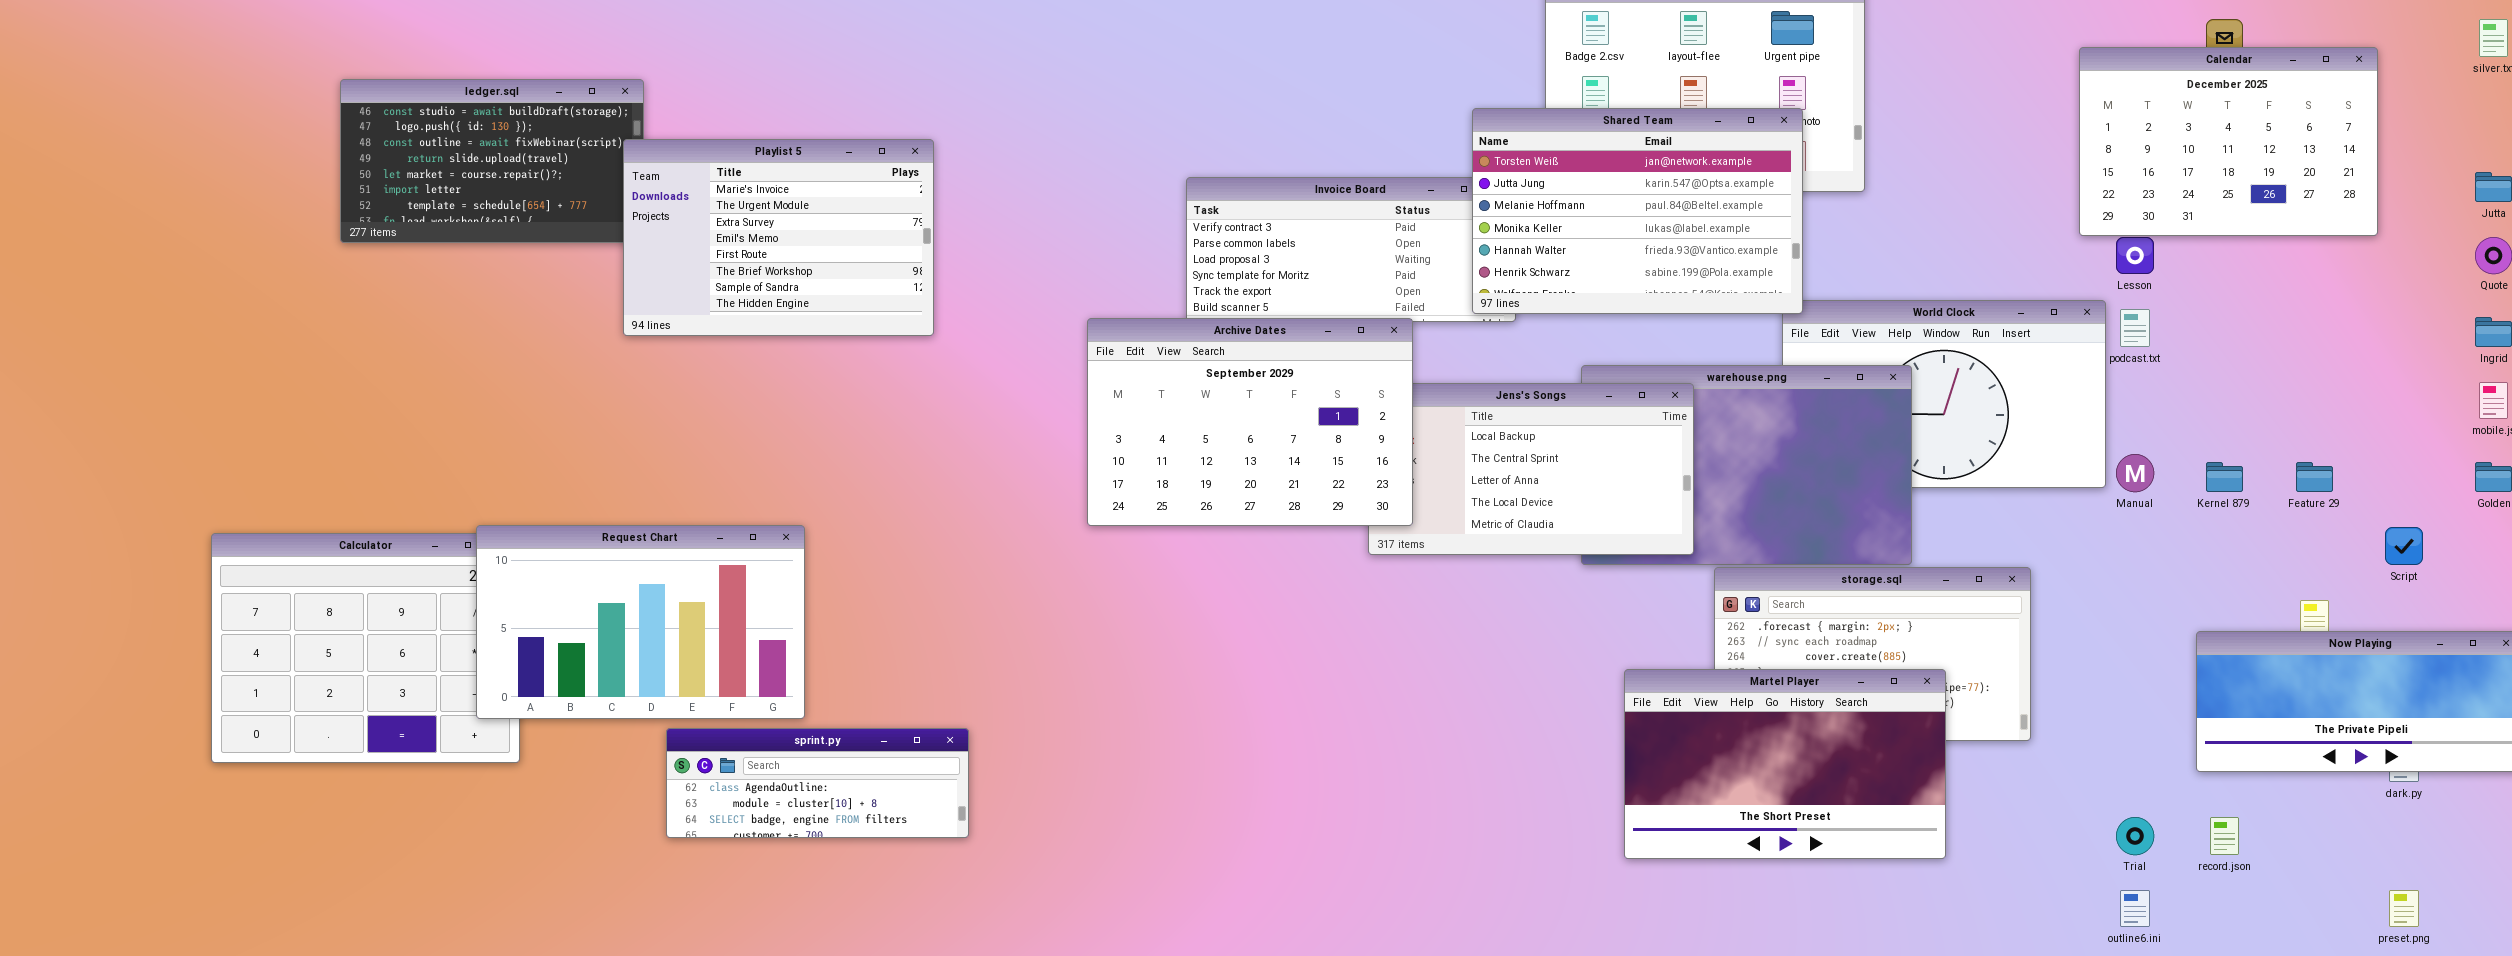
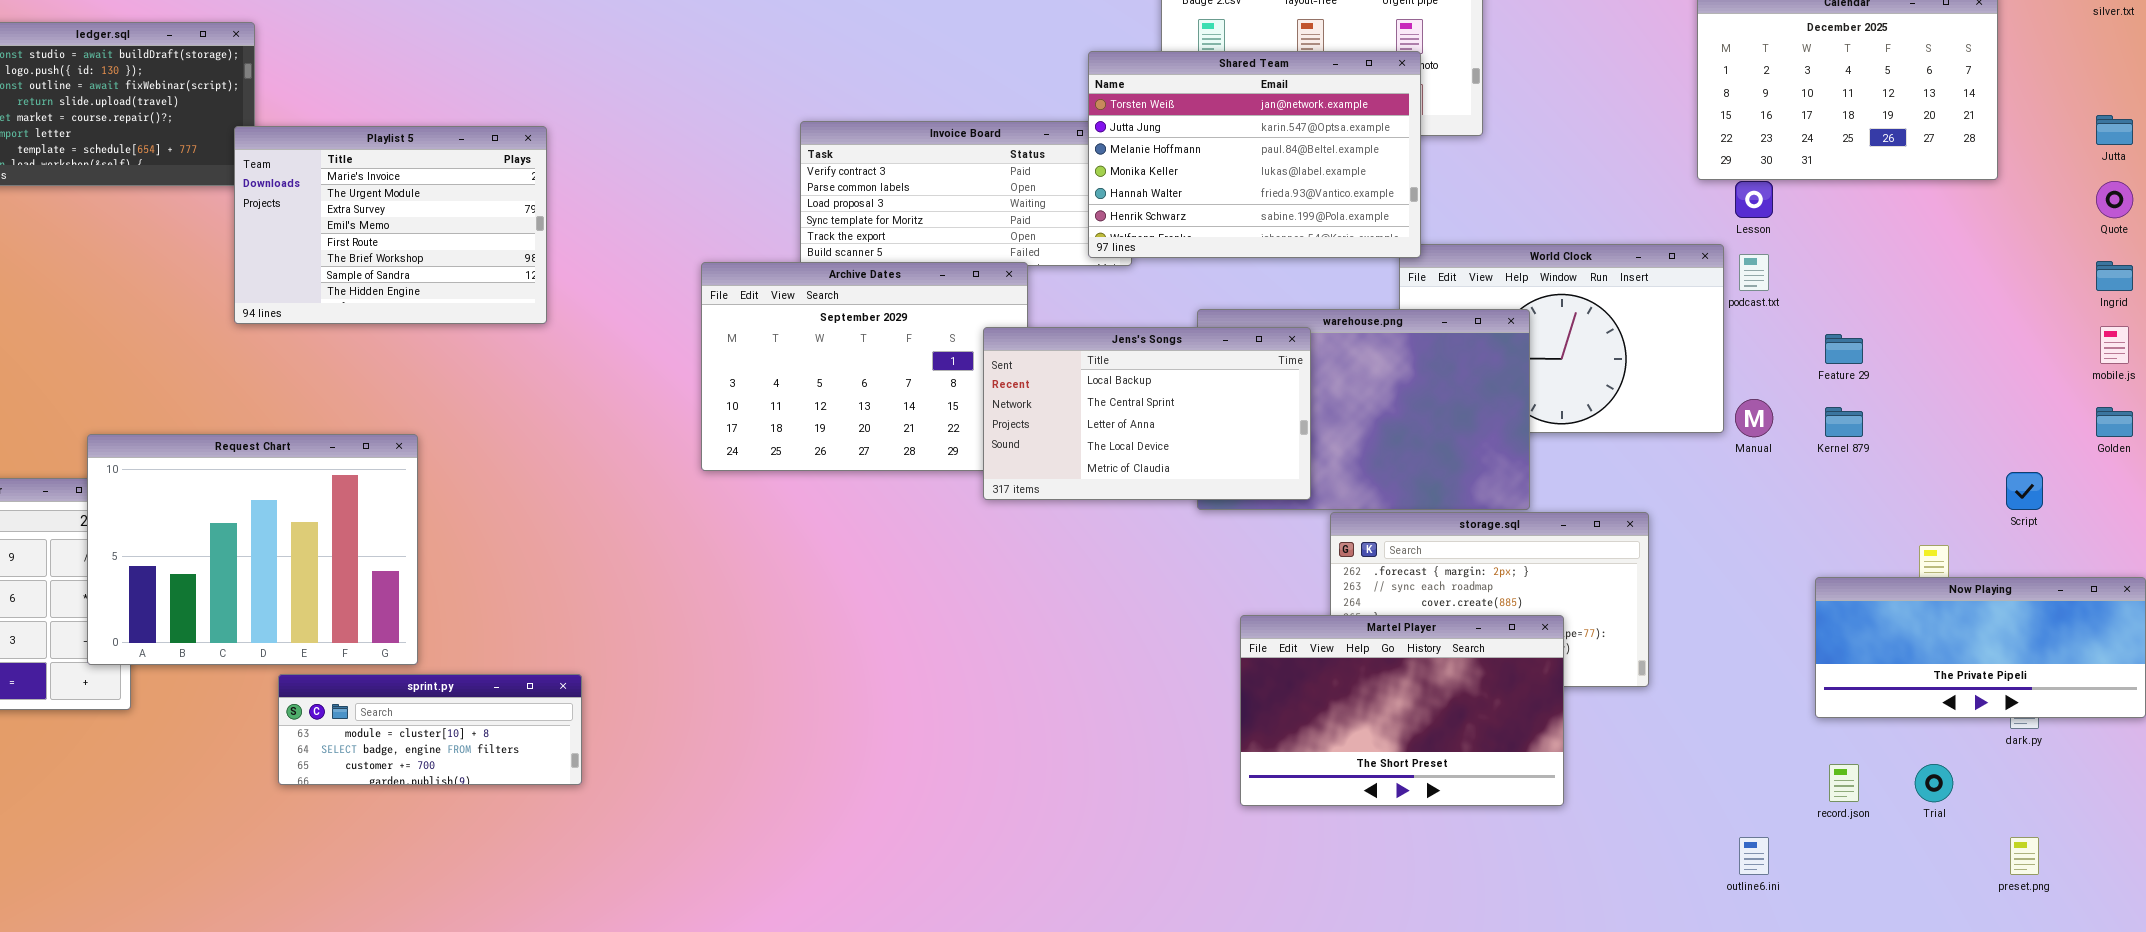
Playlist 5: [623,139,934,336] -> [234,126,547,324], moved
Jens's Songs: [1368,383,1694,555] -> [983,327,1311,500], raised
Feature 29: [2296,462,2333,492] -> [1825,334,1863,364], moved
Request Chart: [476,525,805,719] -> [87,434,418,665], resized
sprint.py: [666,728,969,838] -> [278,674,582,785], scrolled down 1 row
Trial: [2116,817,2154,855] -> [1915,764,1953,802], moved

